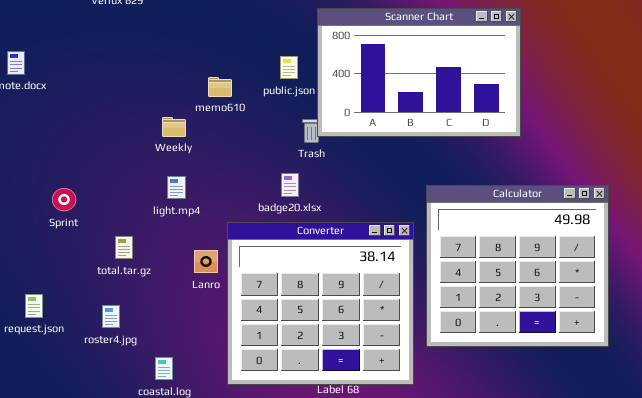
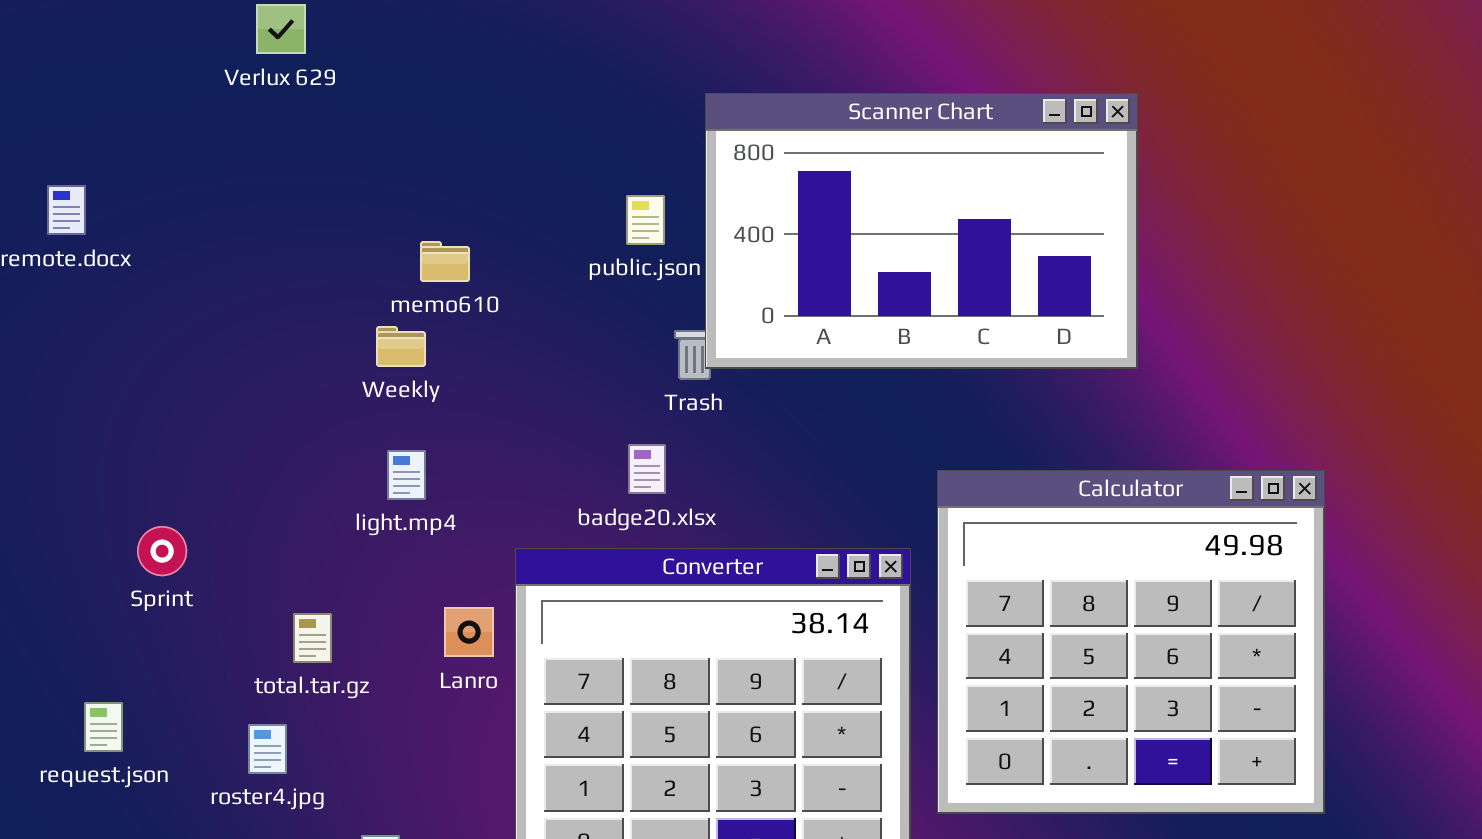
memo610: [208,77,232,97] -> [420,241,470,282], moved
Sprint: [52,188,76,211] -> [137,526,187,576], moved
total.tar.gz: [115,236,133,259] -> [293,613,332,663], moved

